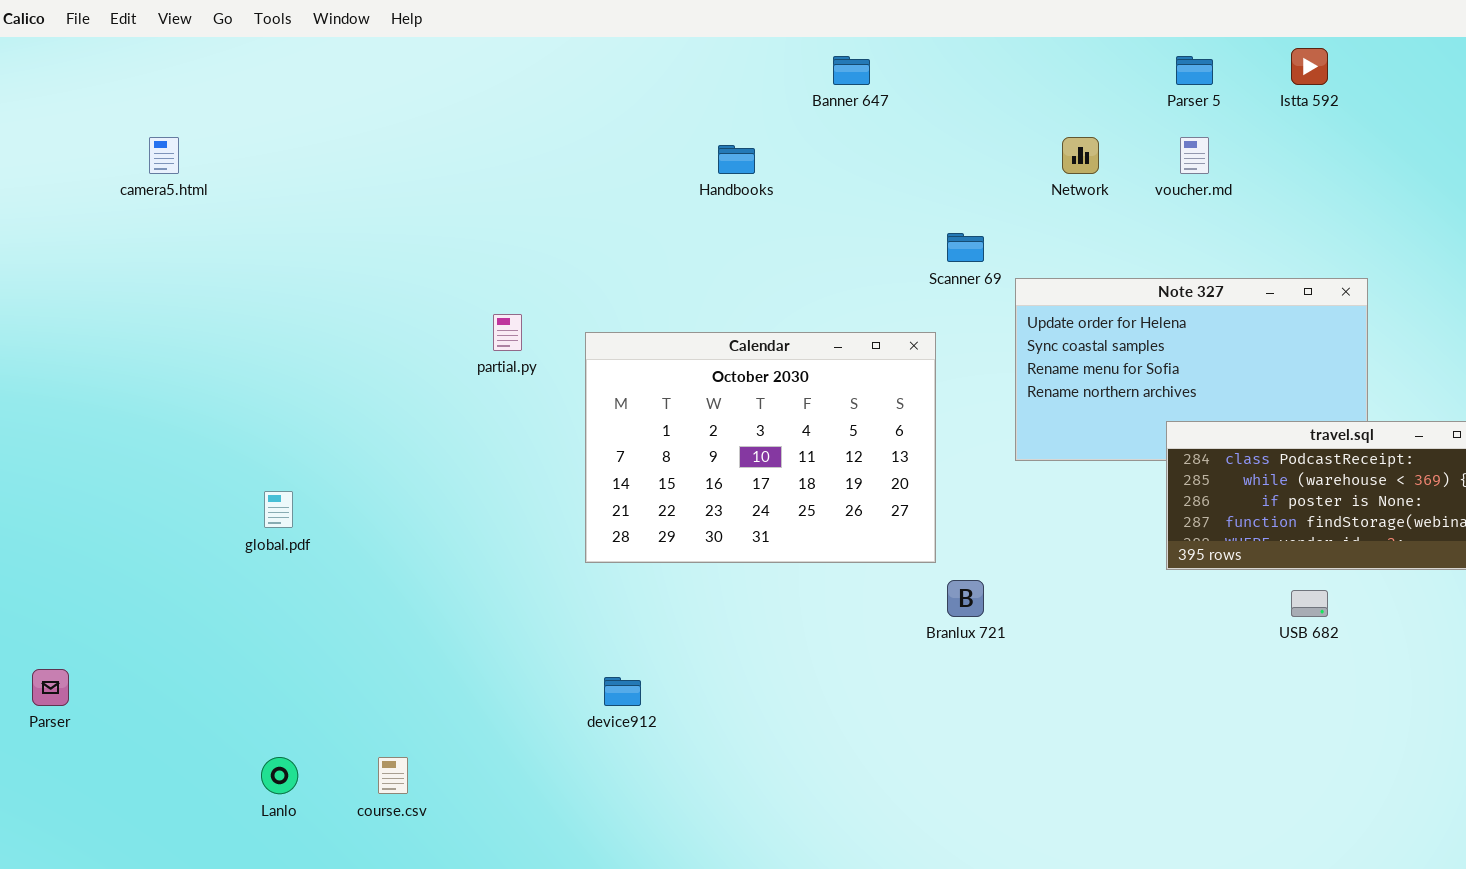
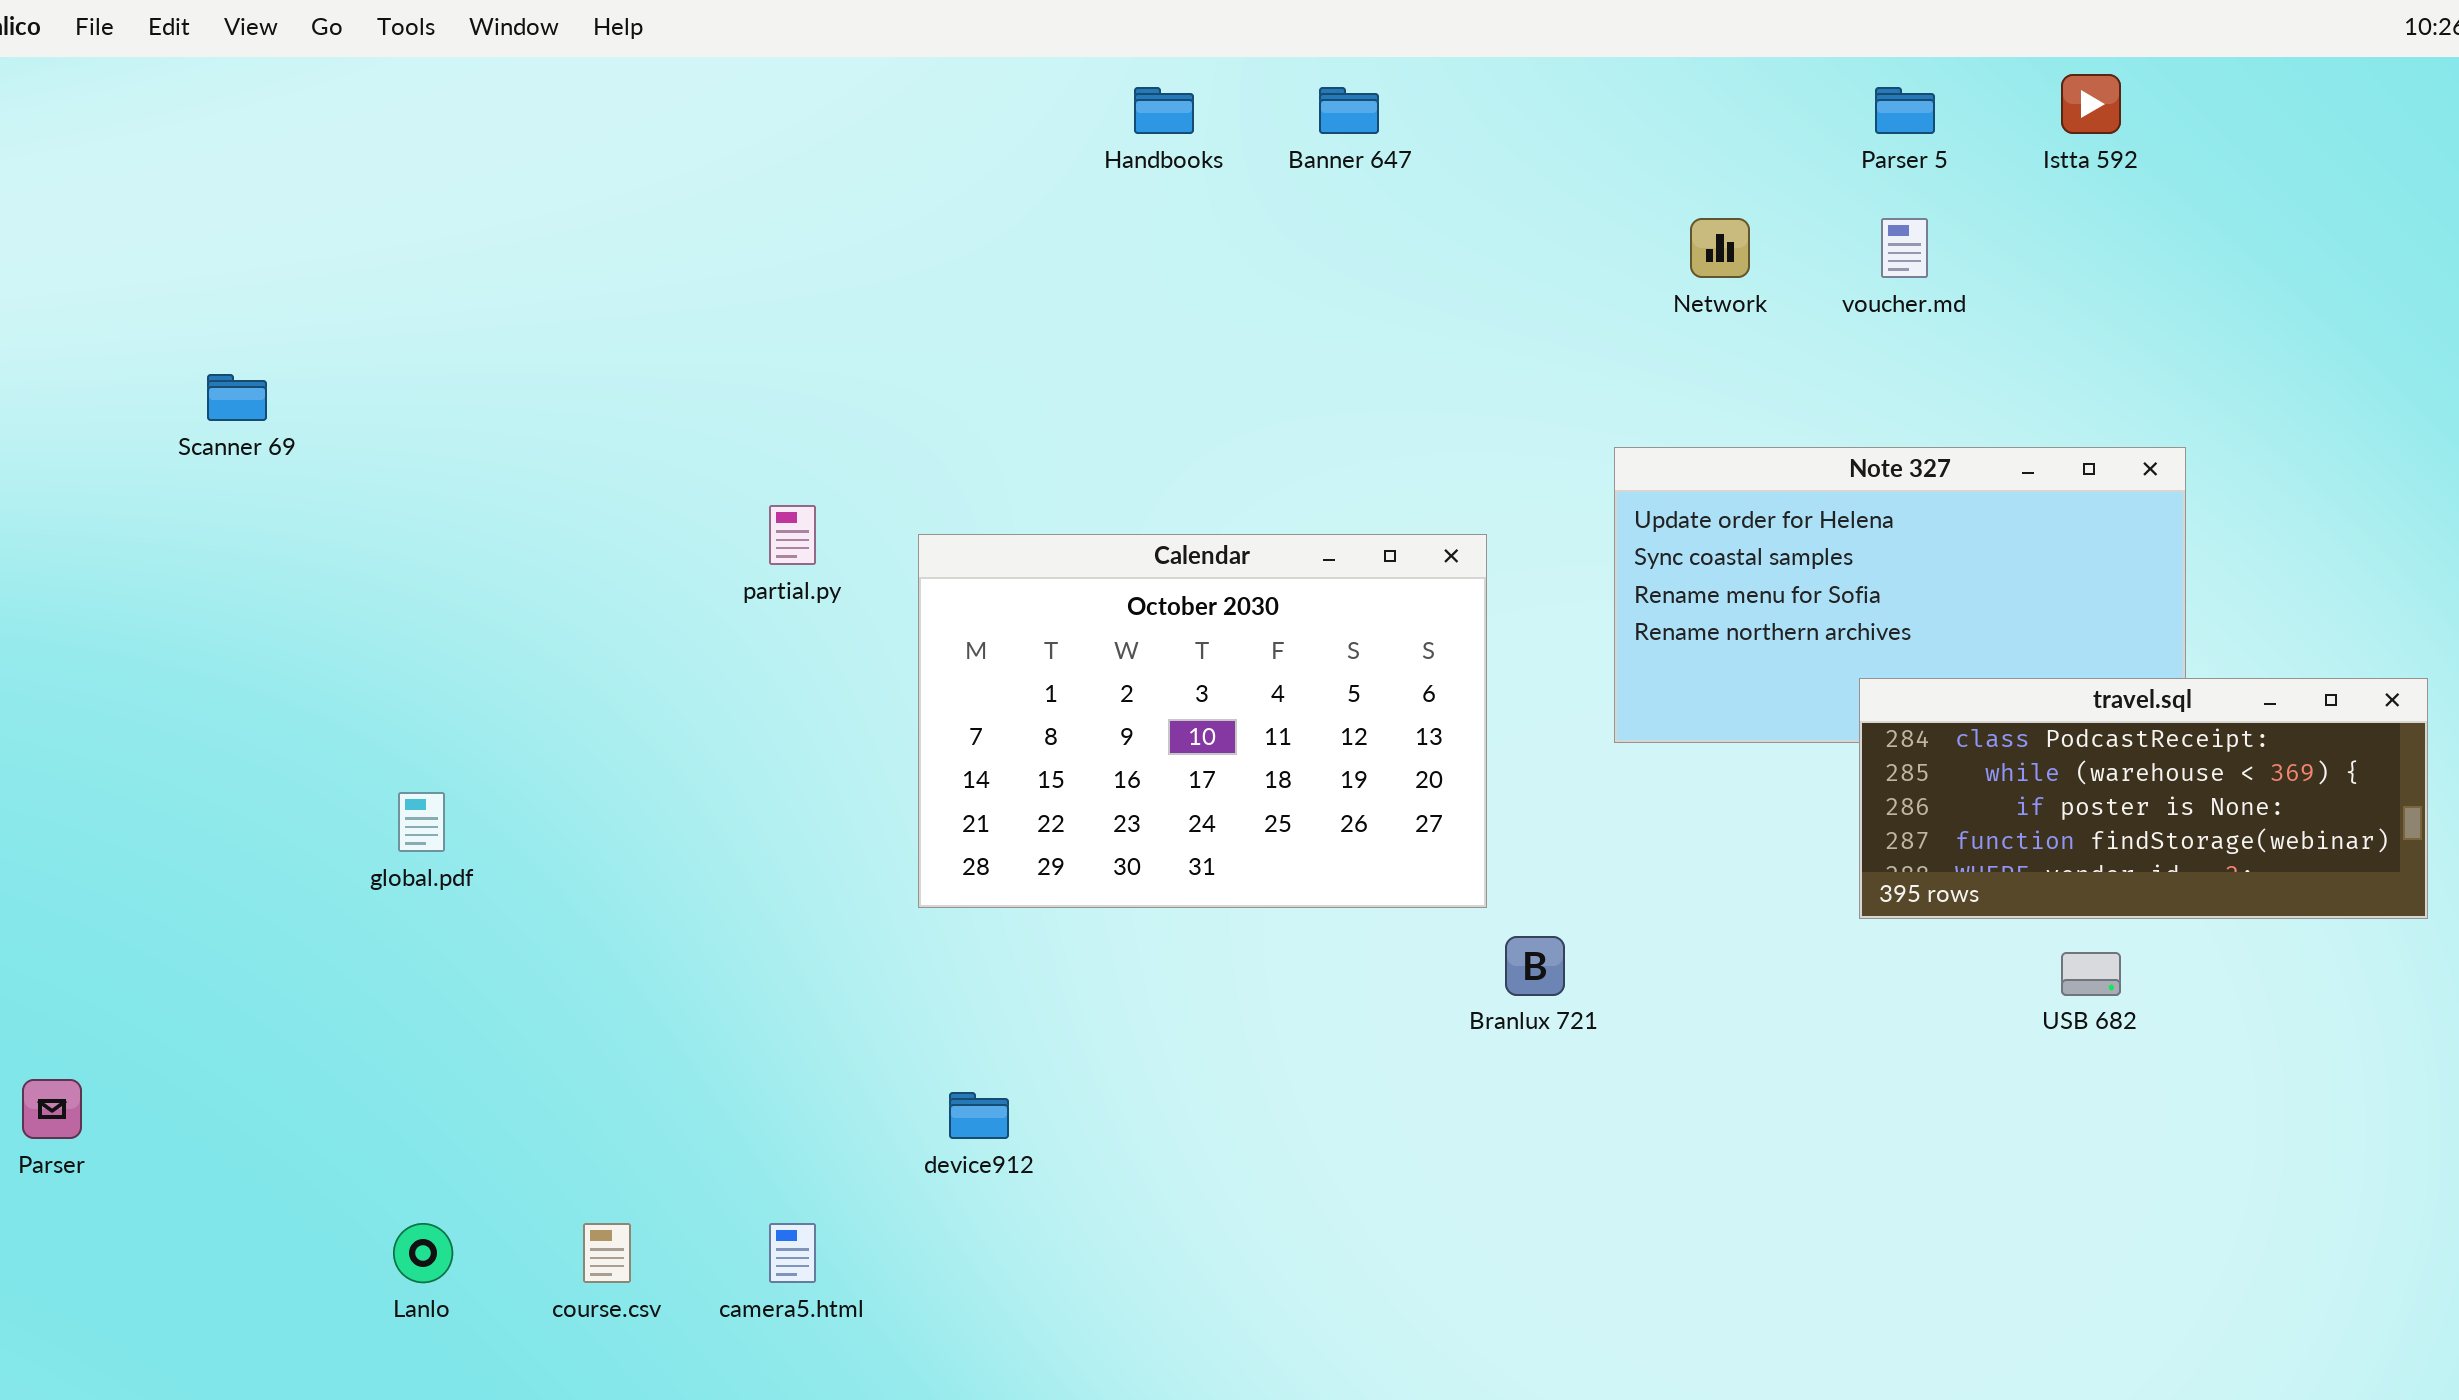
camera5.html: [149,137,179,174] -> [769,1223,816,1283], moved
Handbooks: [718,145,755,174] -> [1134,87,1194,134], moved
Scanner 69: [947,233,984,262] -> [207,374,267,421], moved

